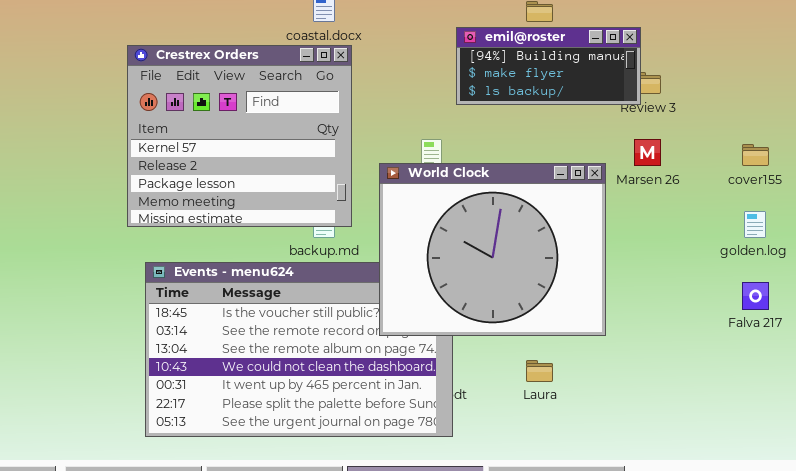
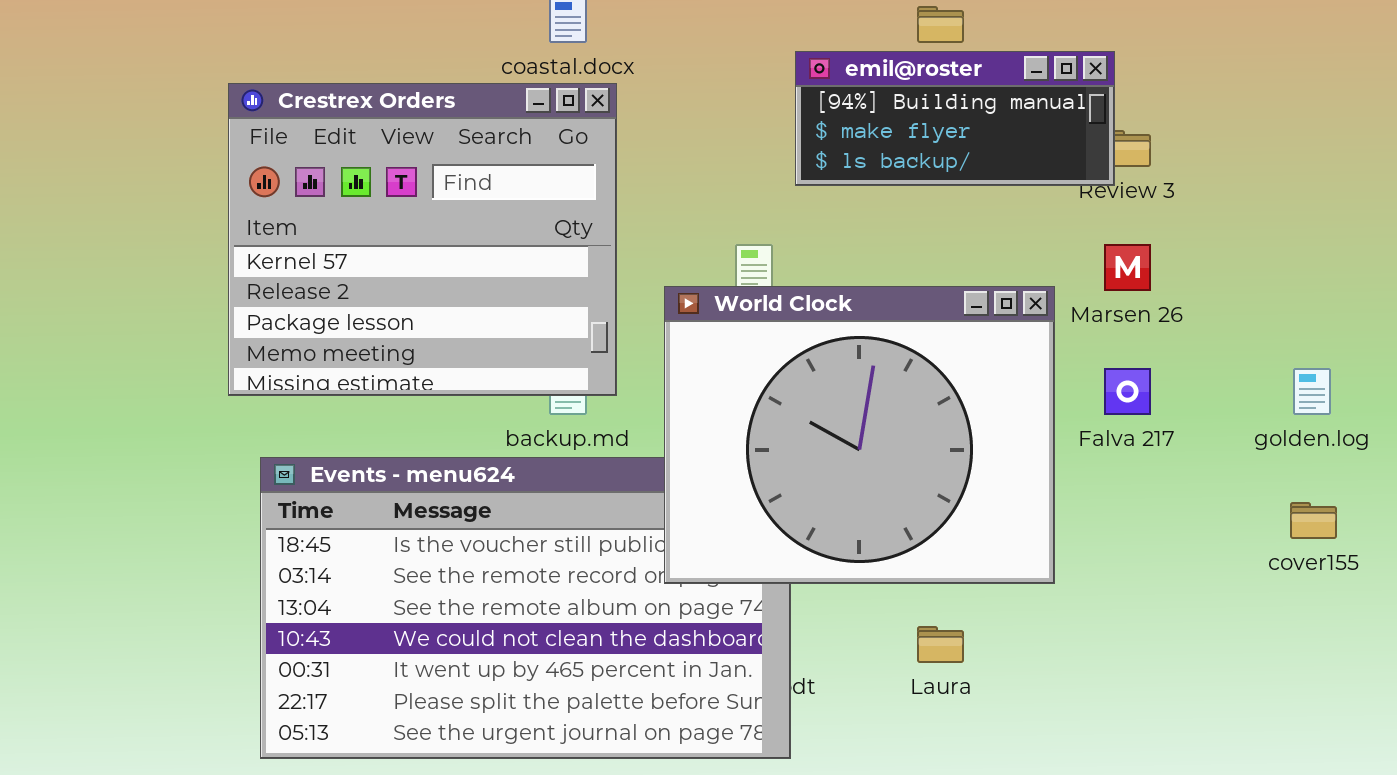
cover155: [742,144,769,166] -> [1290,502,1337,539], moved
Falva 217: [742,282,769,310] -> [1104,368,1151,415], moved

